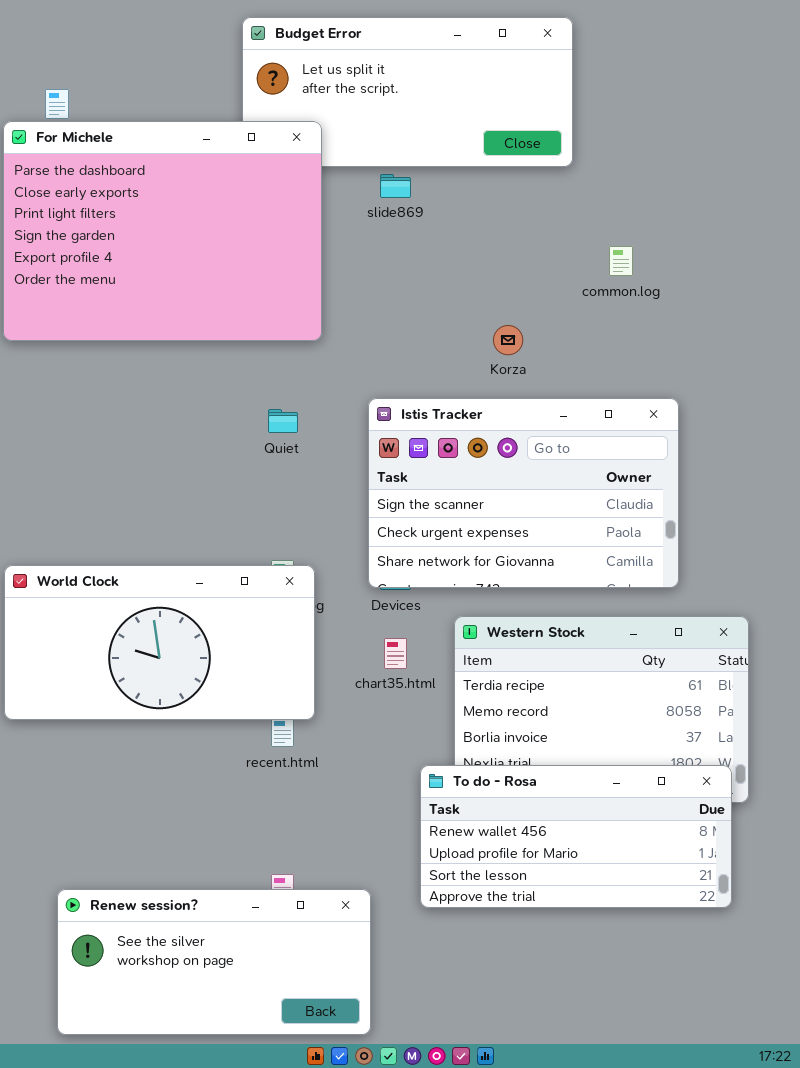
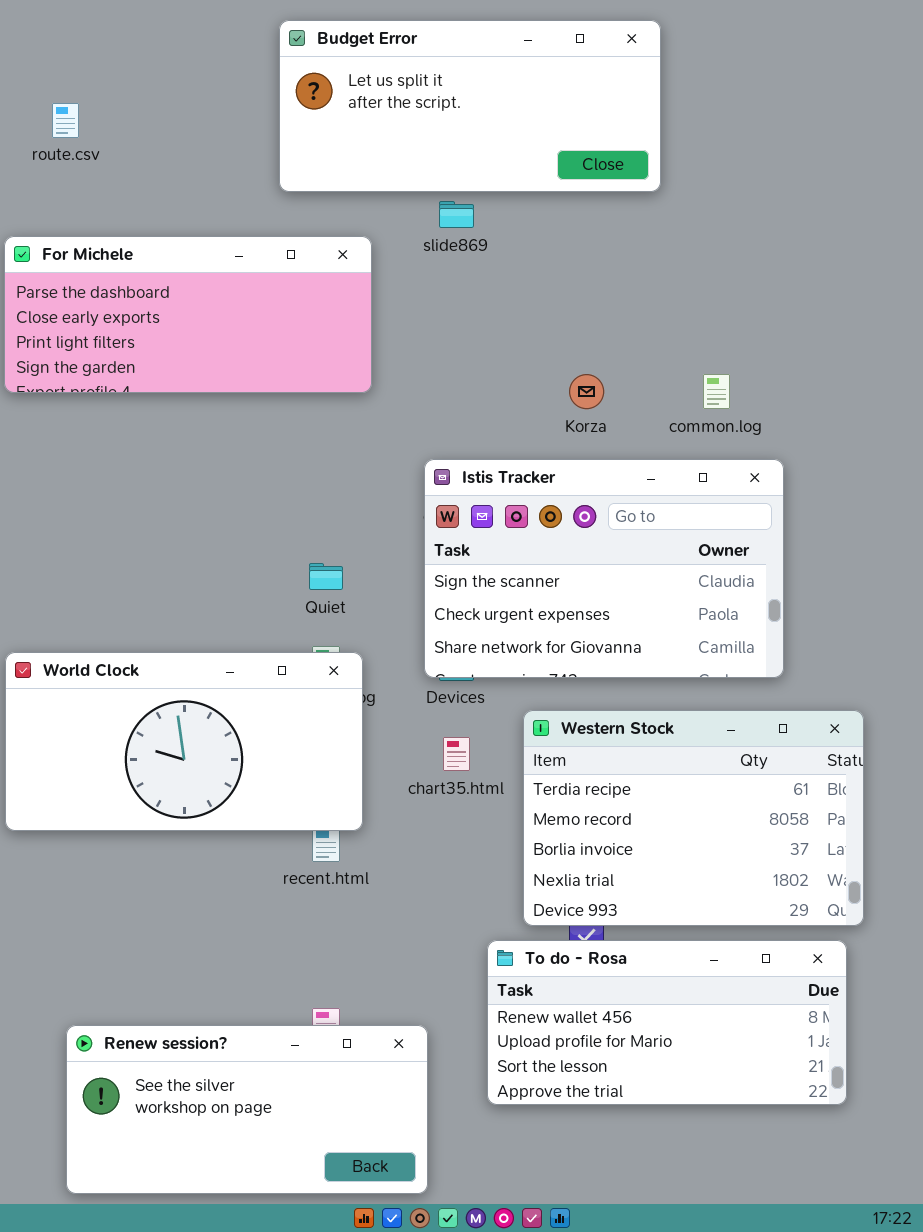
For Michele: [3,121,322,341] -> [4,236,372,393], resized
common.log: [609,246,633,276] -> [703,374,730,409], moved
Quiet: [268,409,298,433] -> [309,563,343,590], moved
To do - Rosa: [420,765,732,908] -> [487,940,847,1105], moved

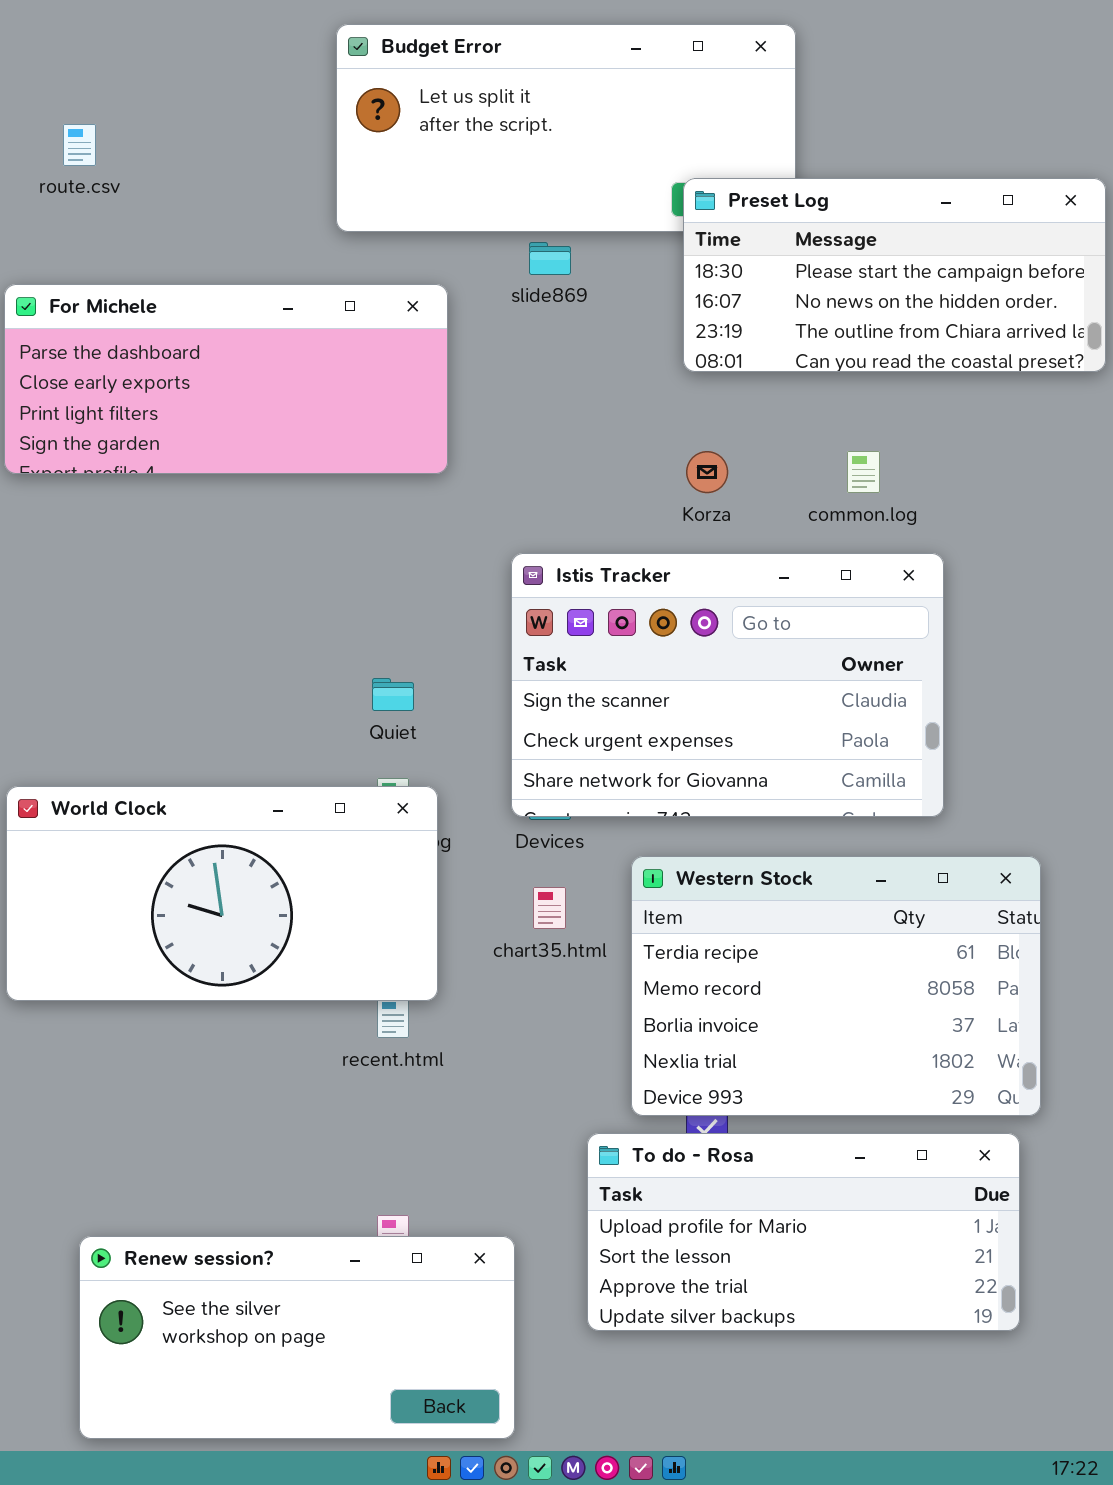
Preset Log: none -> [683,178,1106,372], opened
To do - Rosa: [487,940,847,1105] -> [587,1133,1020,1331], scrolled down 1 row

